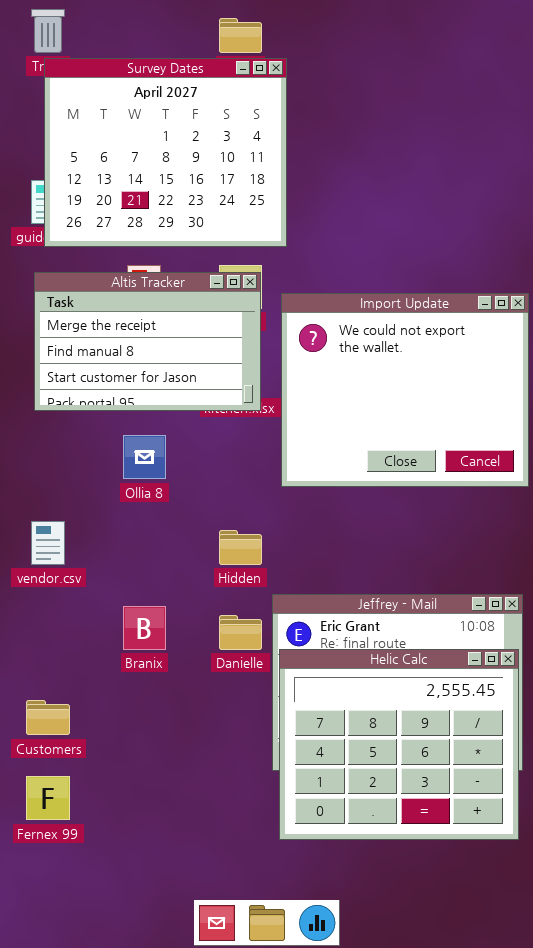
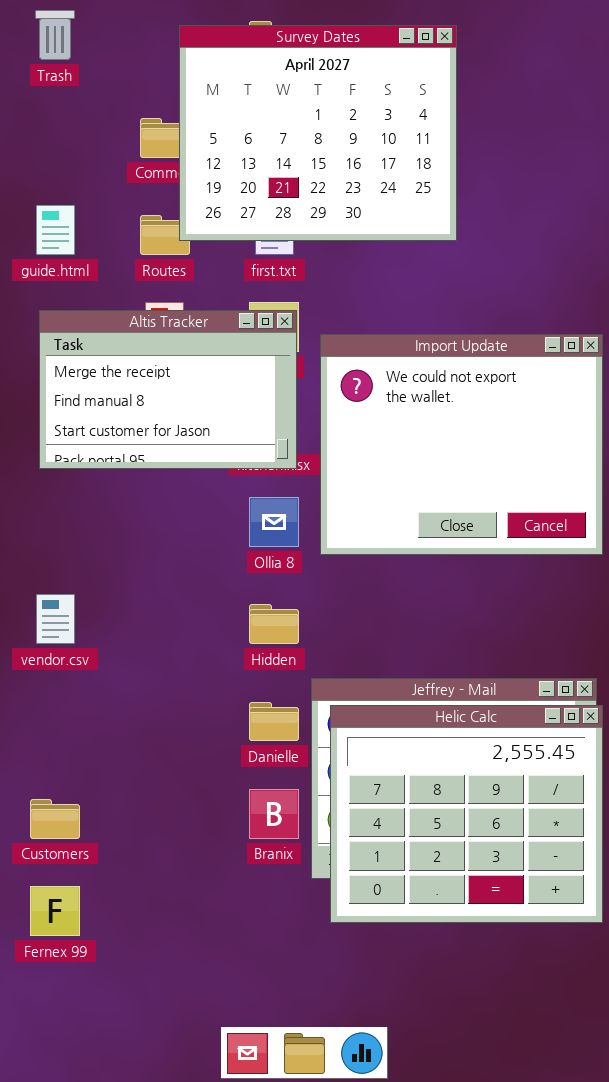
Survey Dates: [44,58,287,247] -> [179,25,457,241], moved
Ollia 8: [123,435,166,479] -> [249,497,299,547], moved
Branix: [123,606,166,650] -> [249,789,299,839], moved
Helic Calc: [279,649,519,840] -> [330,705,603,923], moved

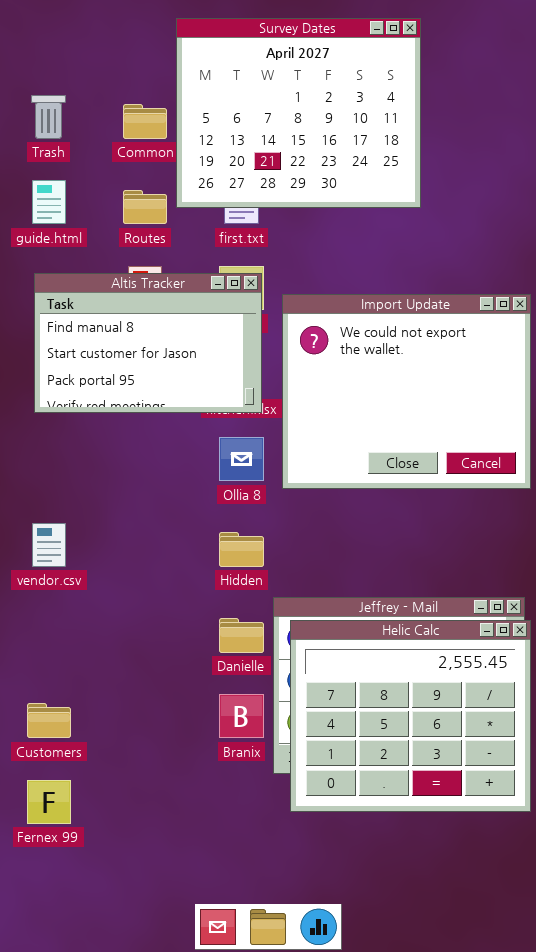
Trash: [35,10,75,60] -> [31,95,66,139], moved
Survey Dates: [179,25,457,241] -> [176,18,421,208], moved
Altis Tracker: [39,310,297,469] -> [34,273,262,413], scrolled down 1 row

